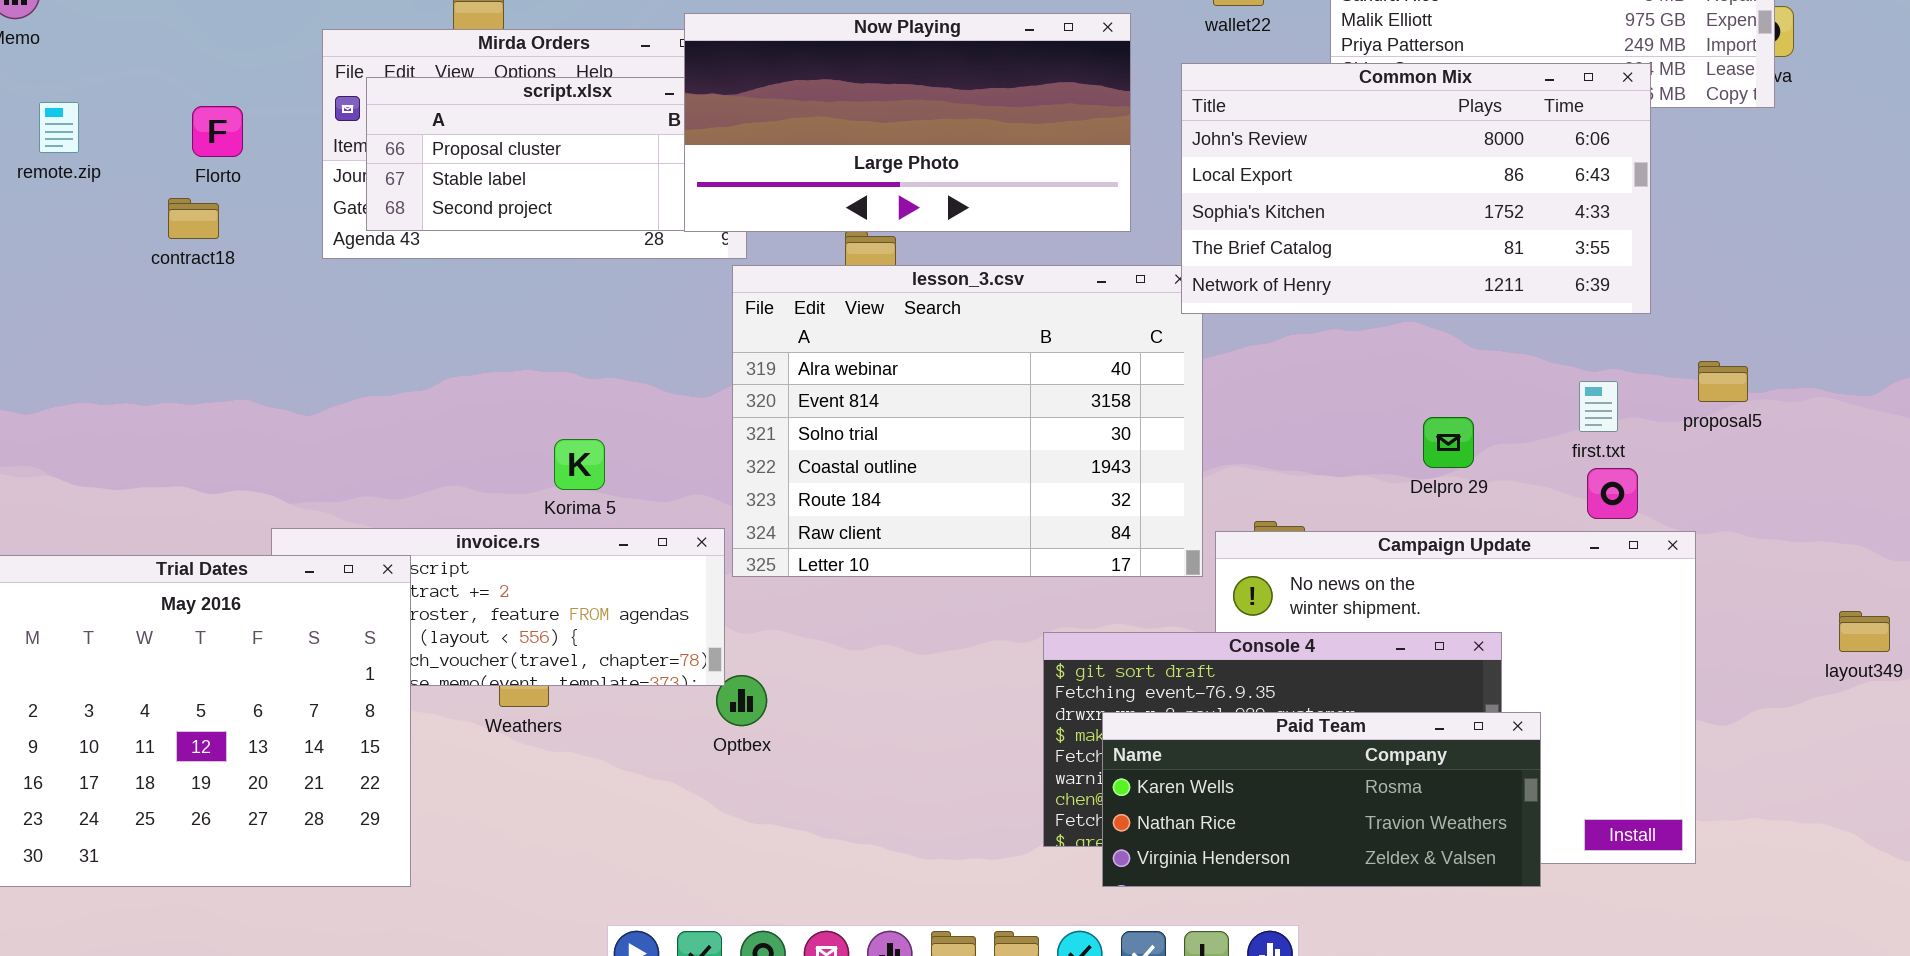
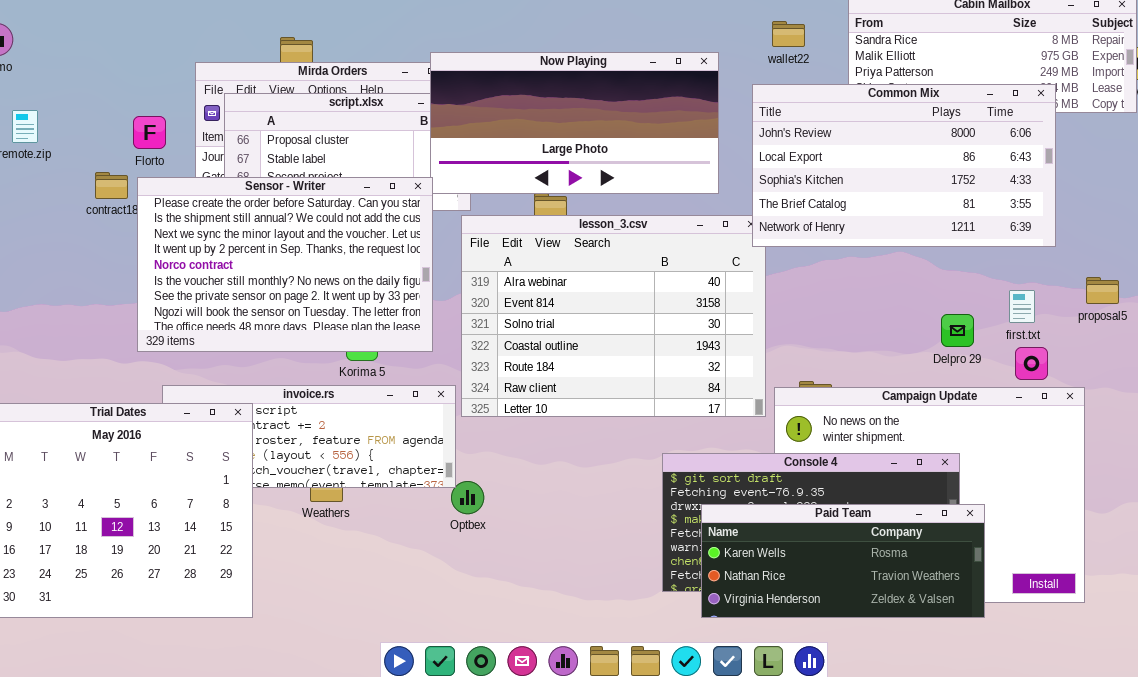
Florto: [192,106,243,157] -> [133,116,166,149], moved
Sensor - Writer: none -> [137,177,433,352], opened
Delpro 29: [1423,417,1474,468] -> [941,314,974,347], moved

